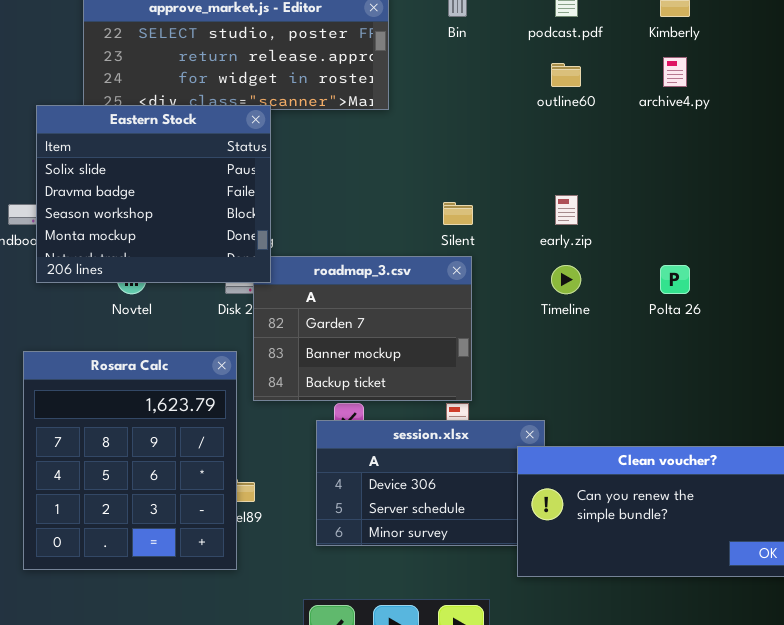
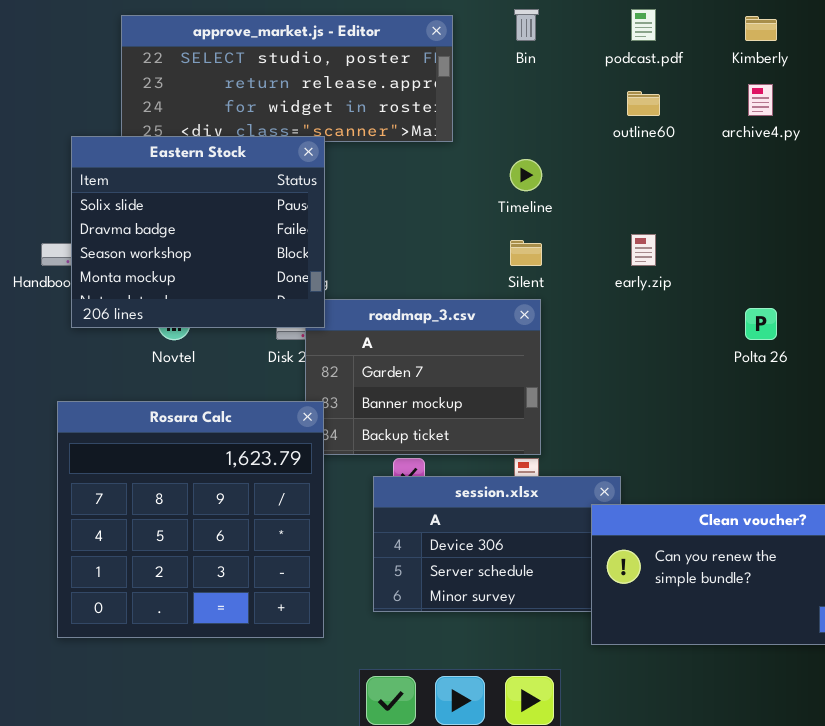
Timeline: [551,265,581,294] -> [510,159,542,191], moved
Rosara Calc: [23,351,237,570] -> [57,401,324,638], resized

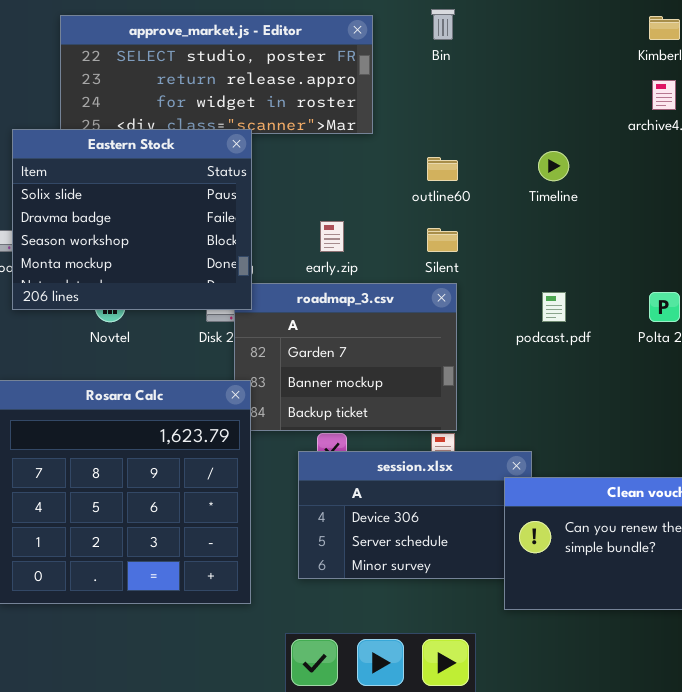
podcast.pdf: [631,9,656,41] -> [542,292,566,322], moved
outline60: [627,91,660,116] -> [427,157,458,181], moved
Timeline: [510,159,542,191] -> [538,151,569,181], moved
early.zip: [631,234,656,266] -> [320,221,344,252], moved

